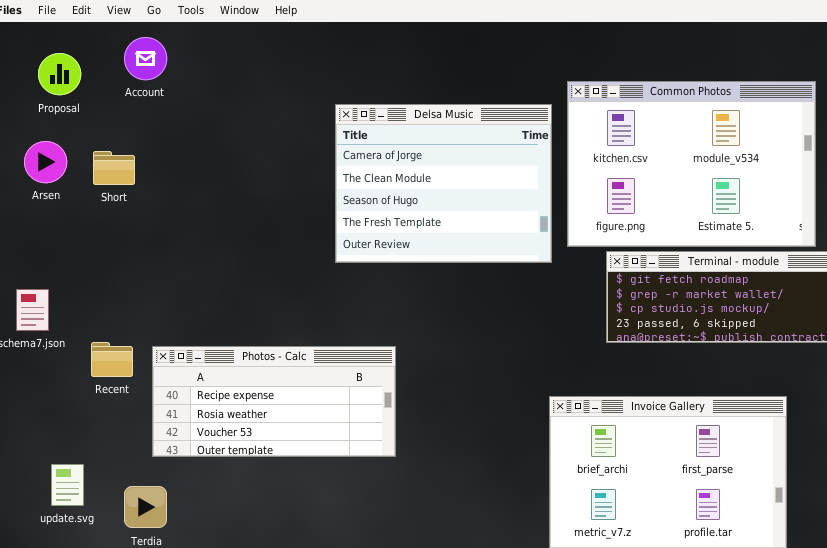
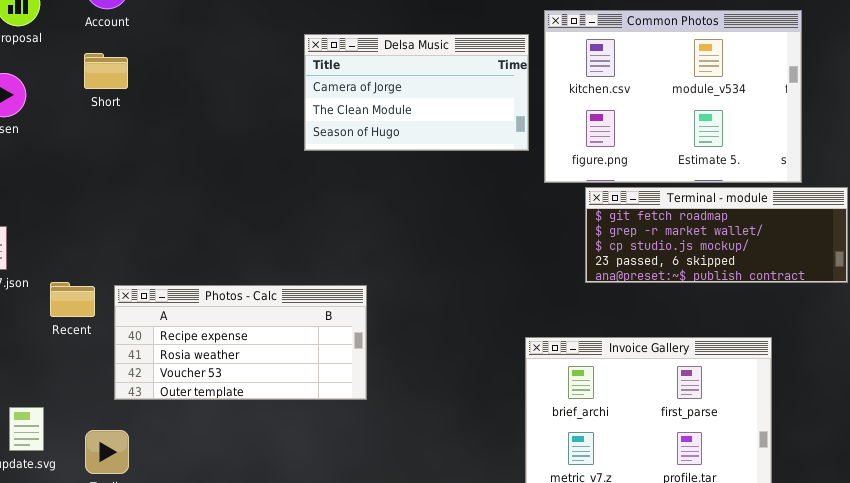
Delsa Music: [335,104,552,263] -> [304,34,529,151], resized
Short: [93,151,135,185] -> [84,53,128,89], moved

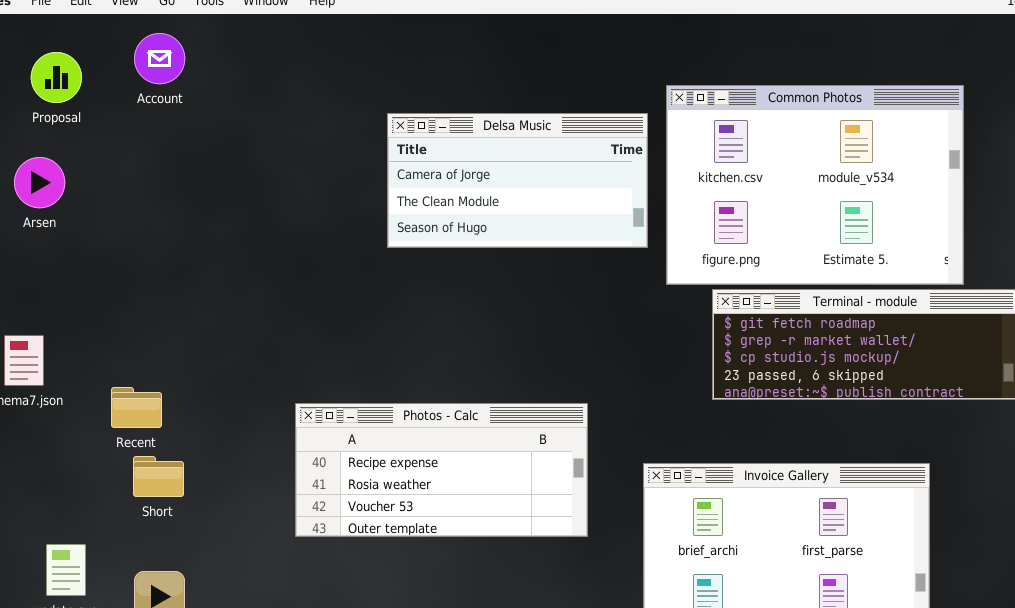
Short: [84,53,128,89] -> [133,456,184,497], moved
Recent: [50,282,95,317] -> [111,387,162,428], moved
Photos - Calc: [114,285,367,400] -> [295,403,588,537], moved

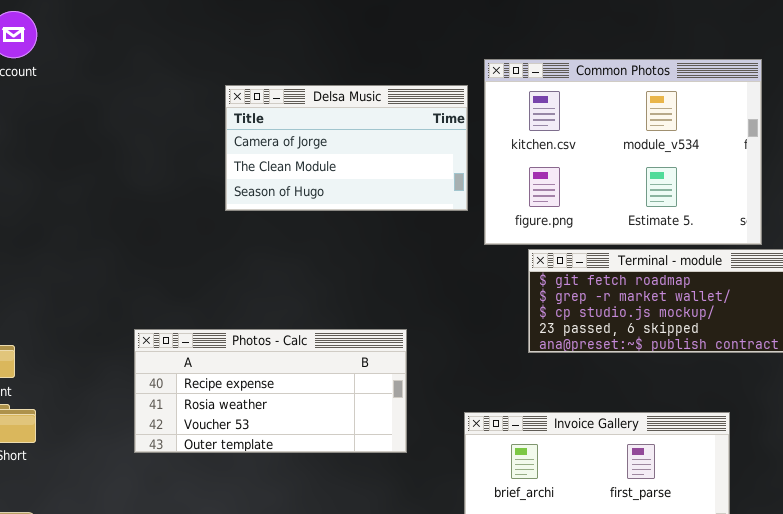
Photos - Calc: [295,403,588,537] -> [134,329,407,453], moved

